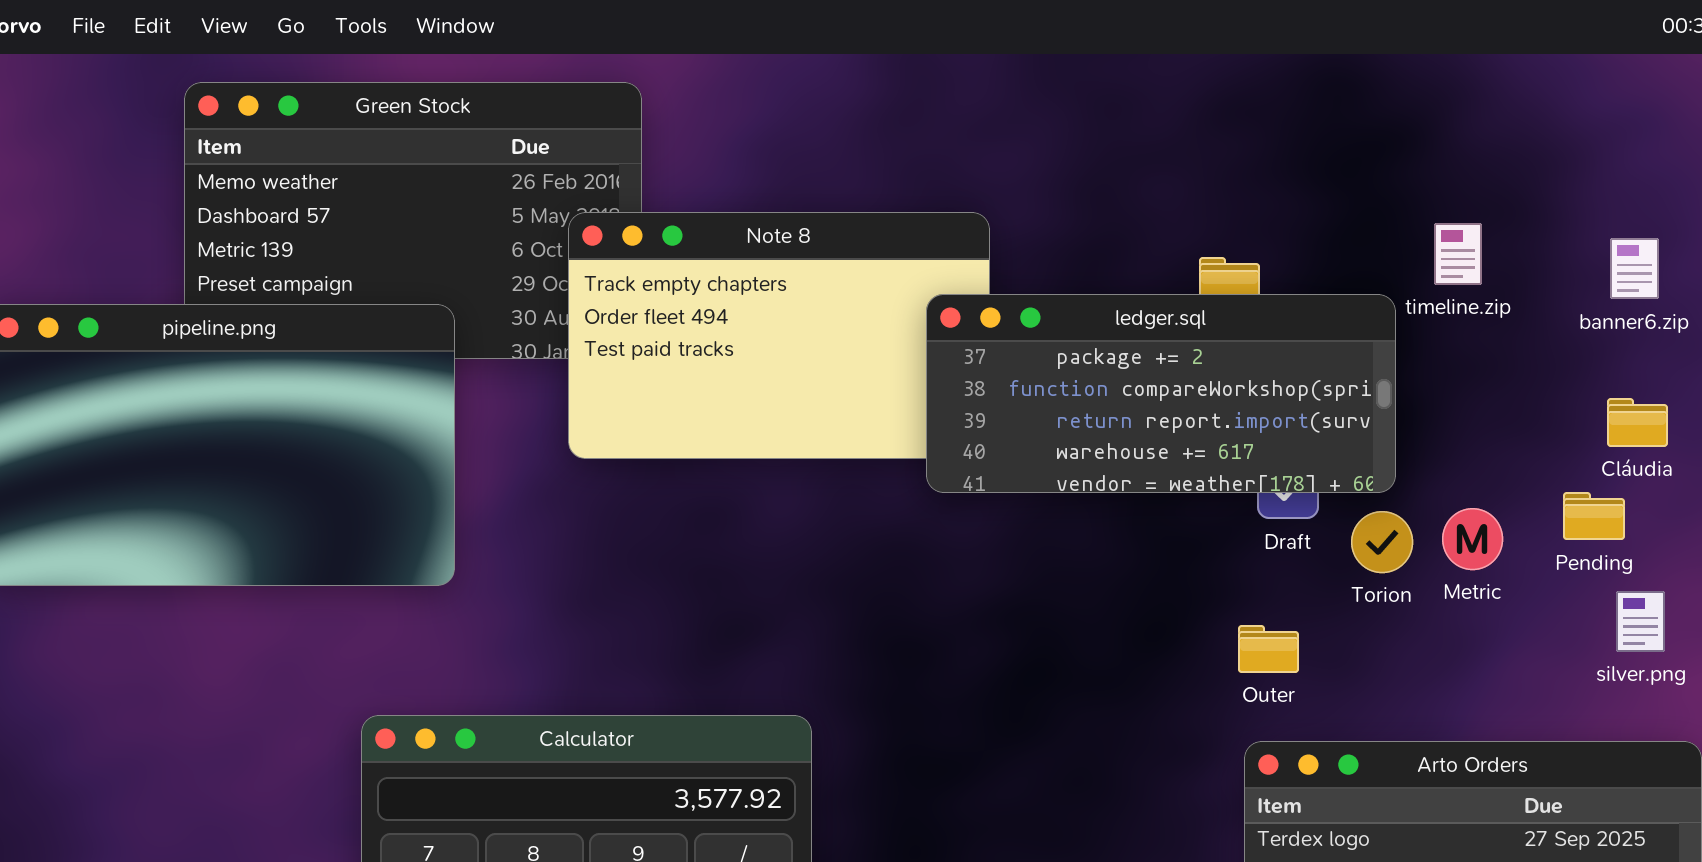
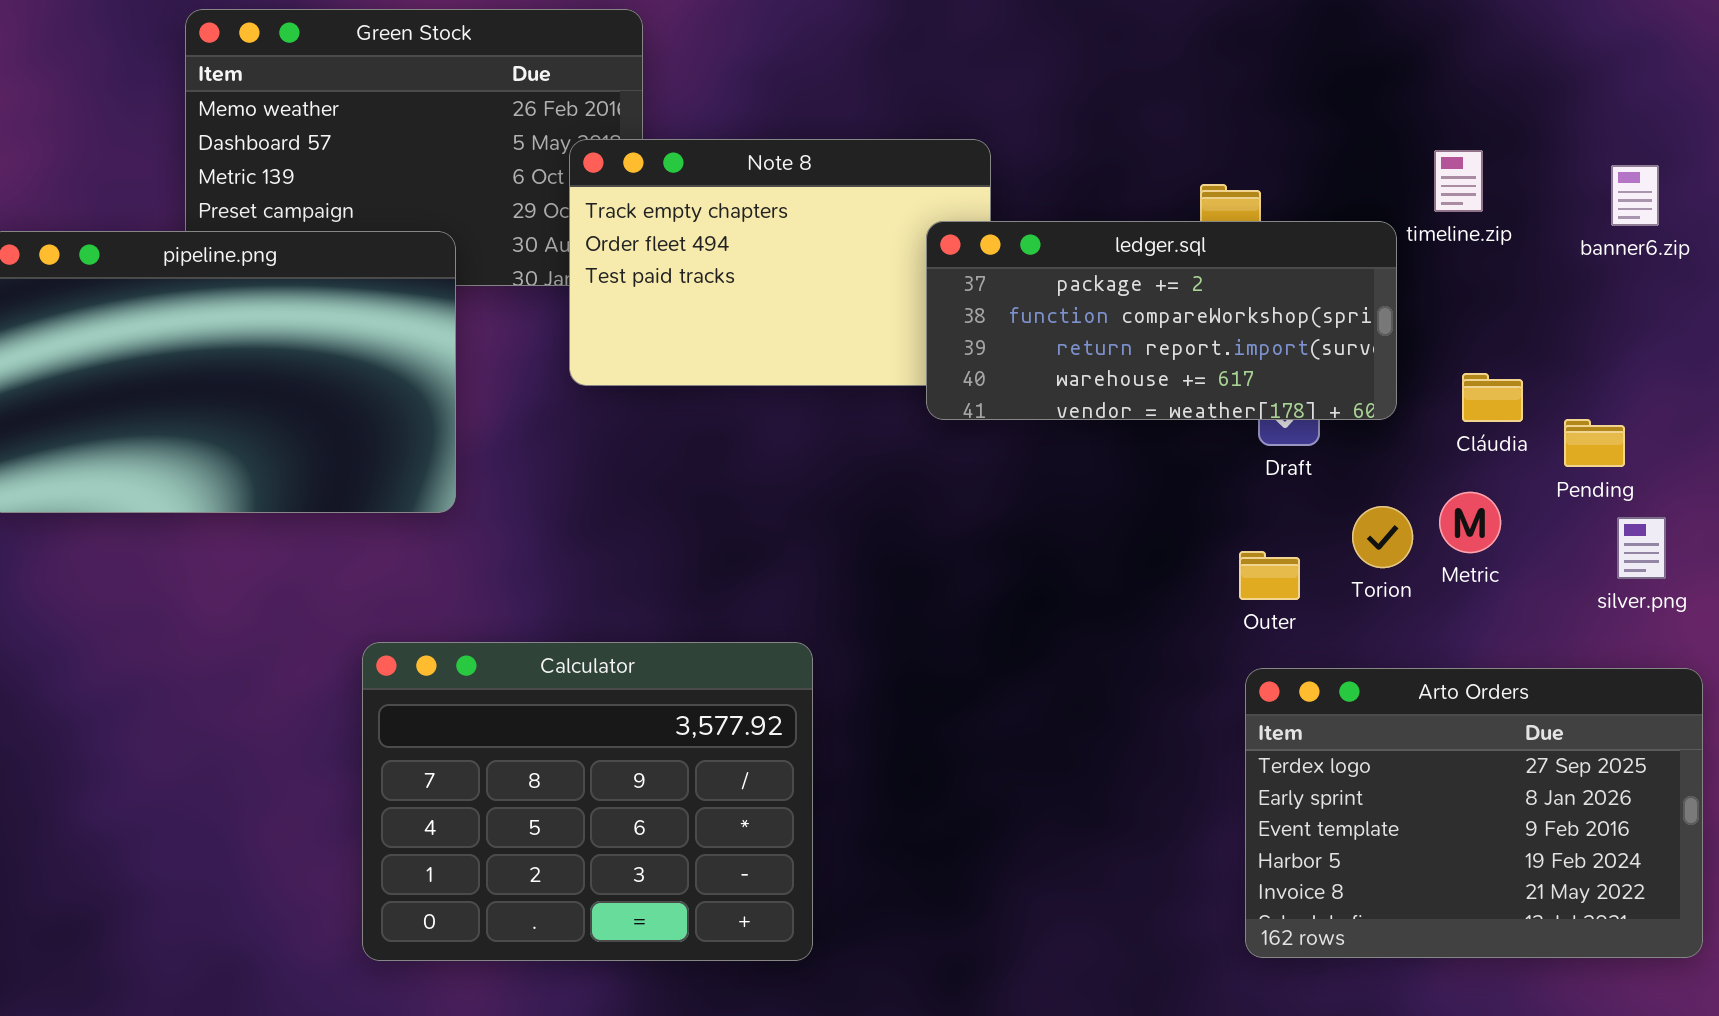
Cláudia: [1607,398,1668,447] -> [1462,373,1523,422], moved
Metric: [1442,508,1503,570] -> [1439,492,1501,553], moved
Torion: [1351,511,1413,573] -> [1352,506,1413,568], moved

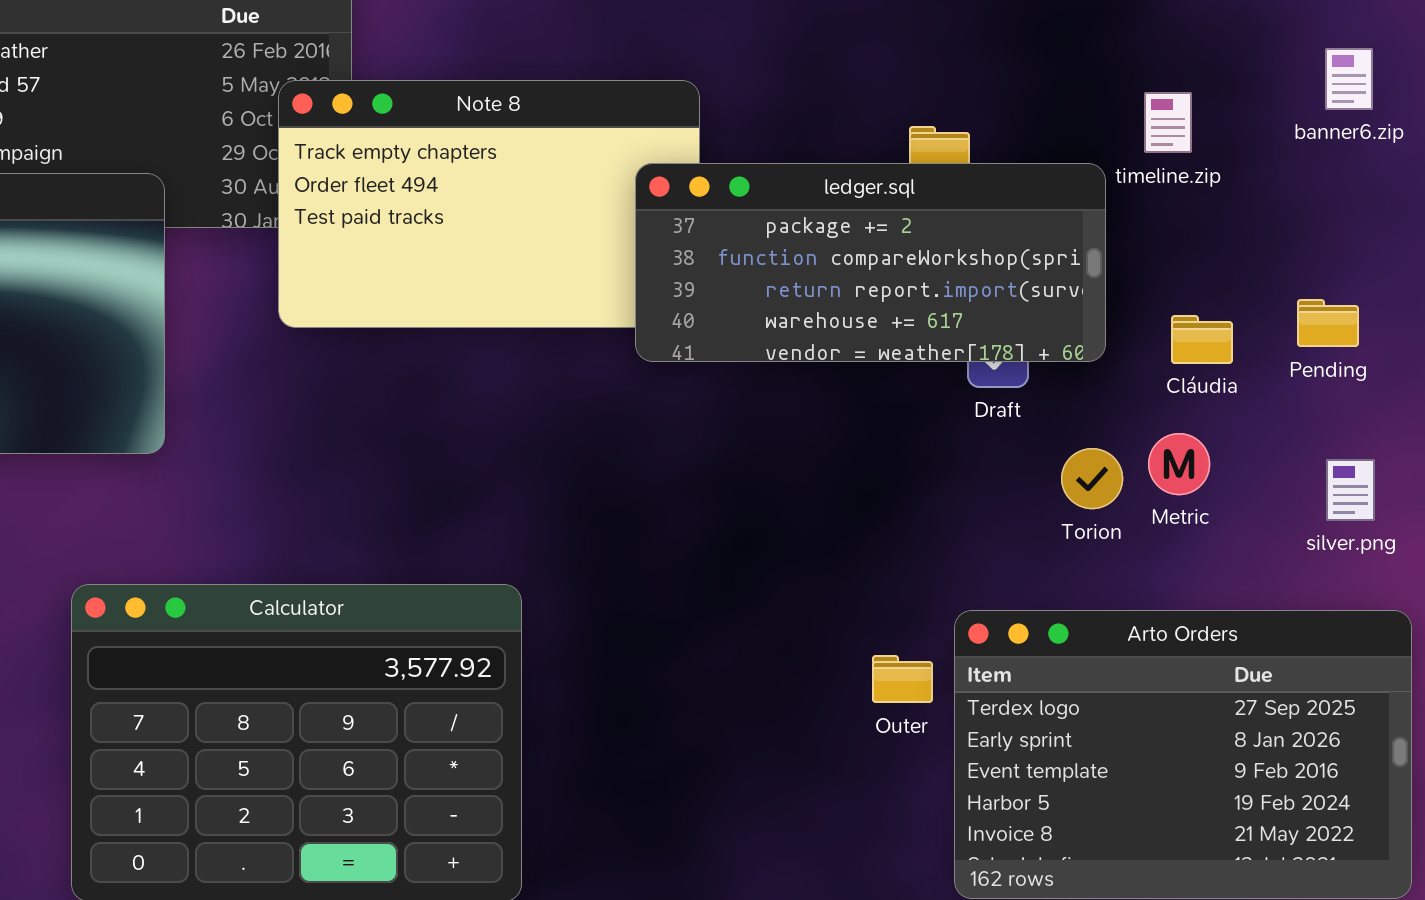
banner6.zip: [1611,165,1659,226] -> [1325,48,1373,110], moved
Pending: [1564,419,1625,467] -> [1297,299,1359,347], moved
Outer: [1239,551,1300,600] -> [872,655,933,703], moved

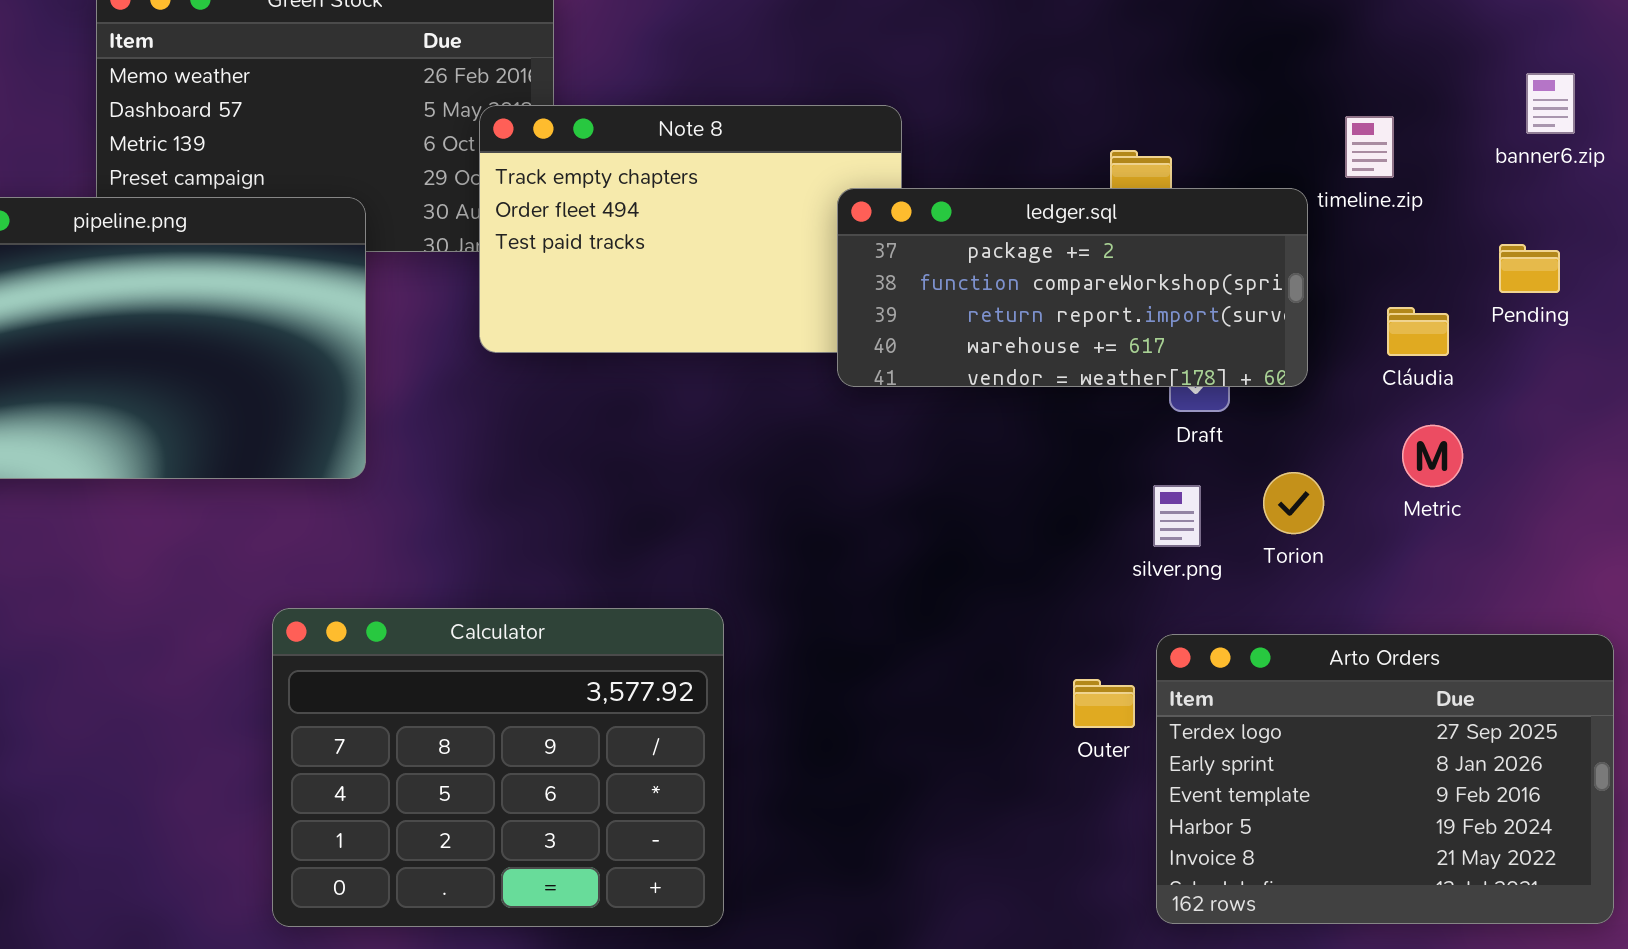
Pending: [1297,299,1359,347] -> [1499,244,1560,293], moved
Cláudia: [1171,315,1233,364] -> [1387,307,1449,356], moved
Metric: [1148,433,1210,495] -> [1402,425,1463,487], moved
silver.png: [1326,459,1375,521] -> [1153,485,1201,547], moved

